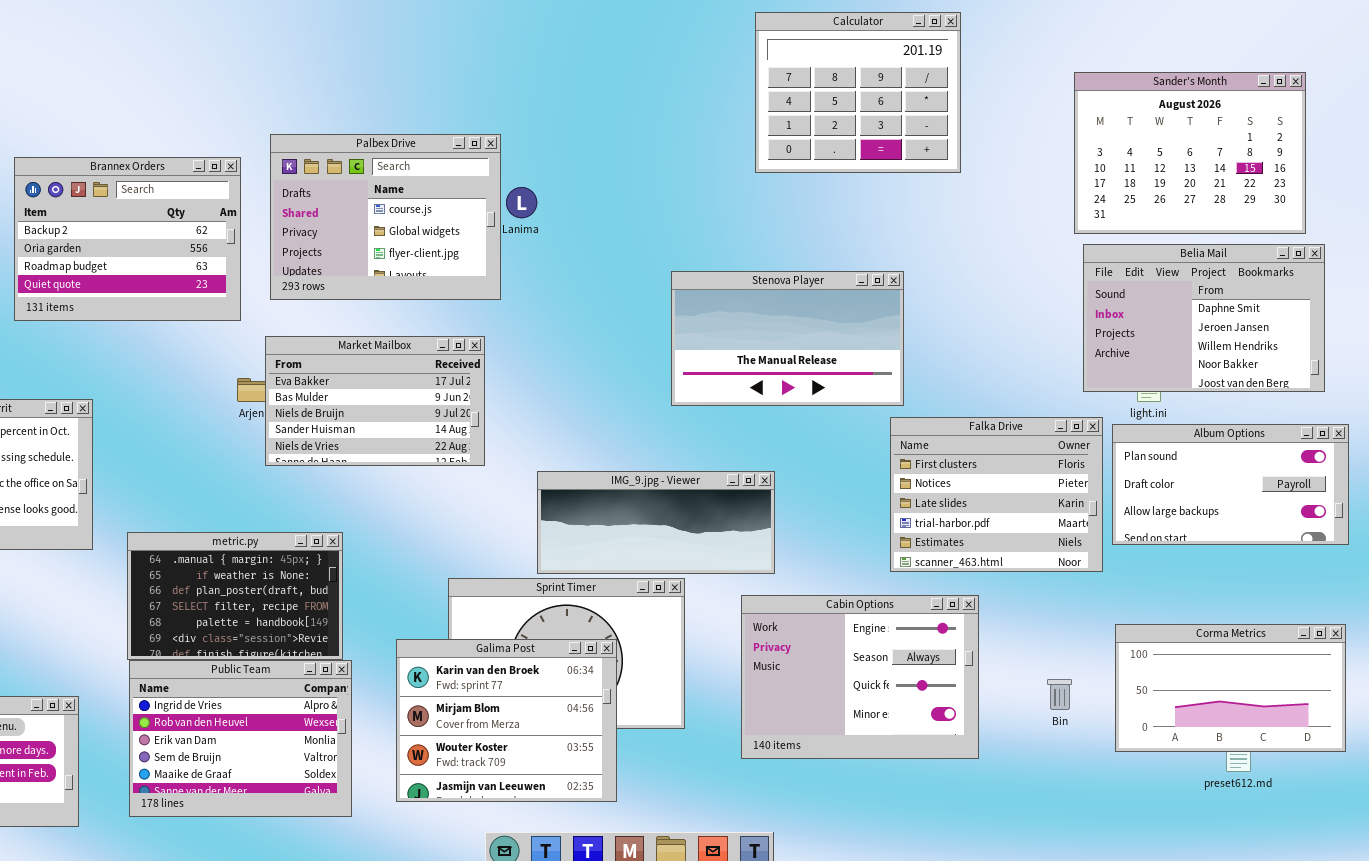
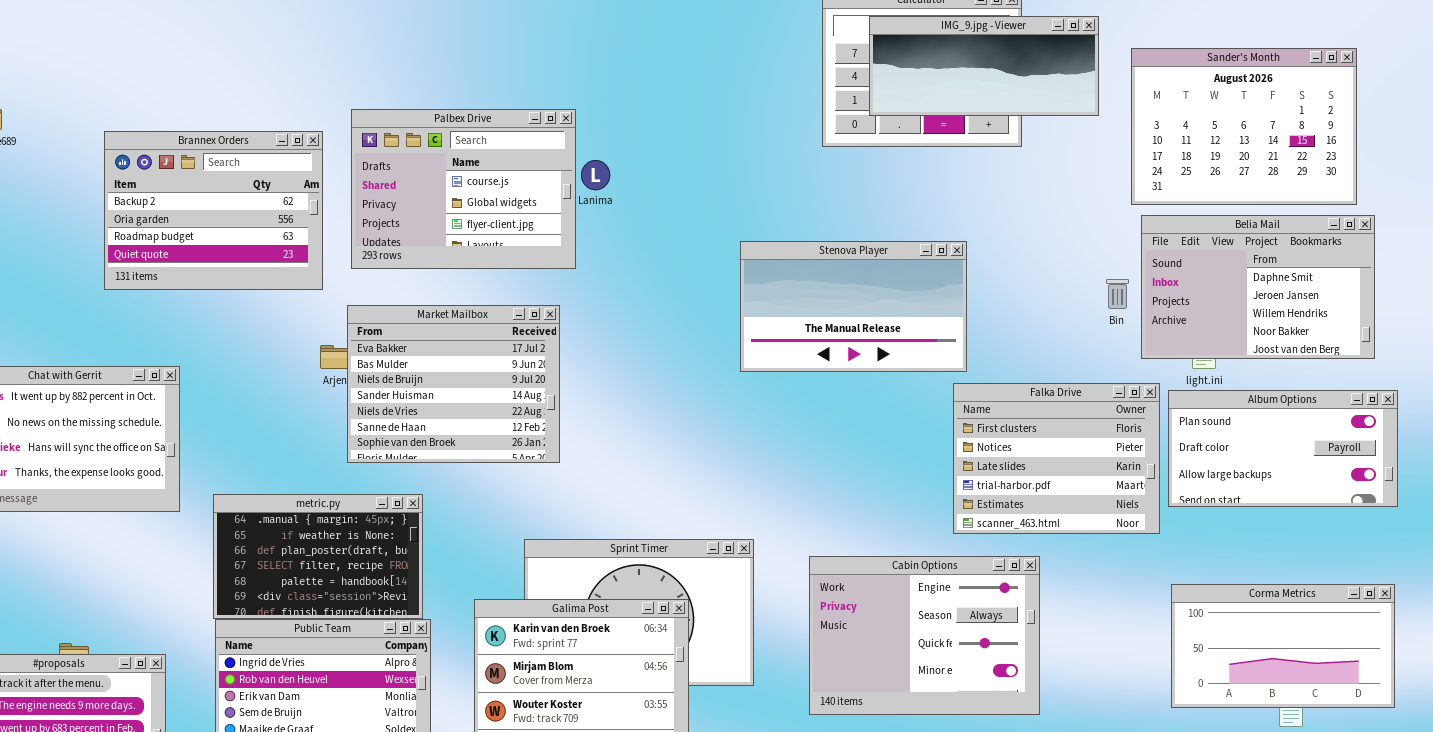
Market Mailbox: [265,336,485,466] -> [347,305,560,463], resized
IMG_9.jpg - Viewer: [537,471,775,574] -> [869,16,1099,116], moved
Bin: [1047,679,1072,710] -> [1106,279,1129,309], moved

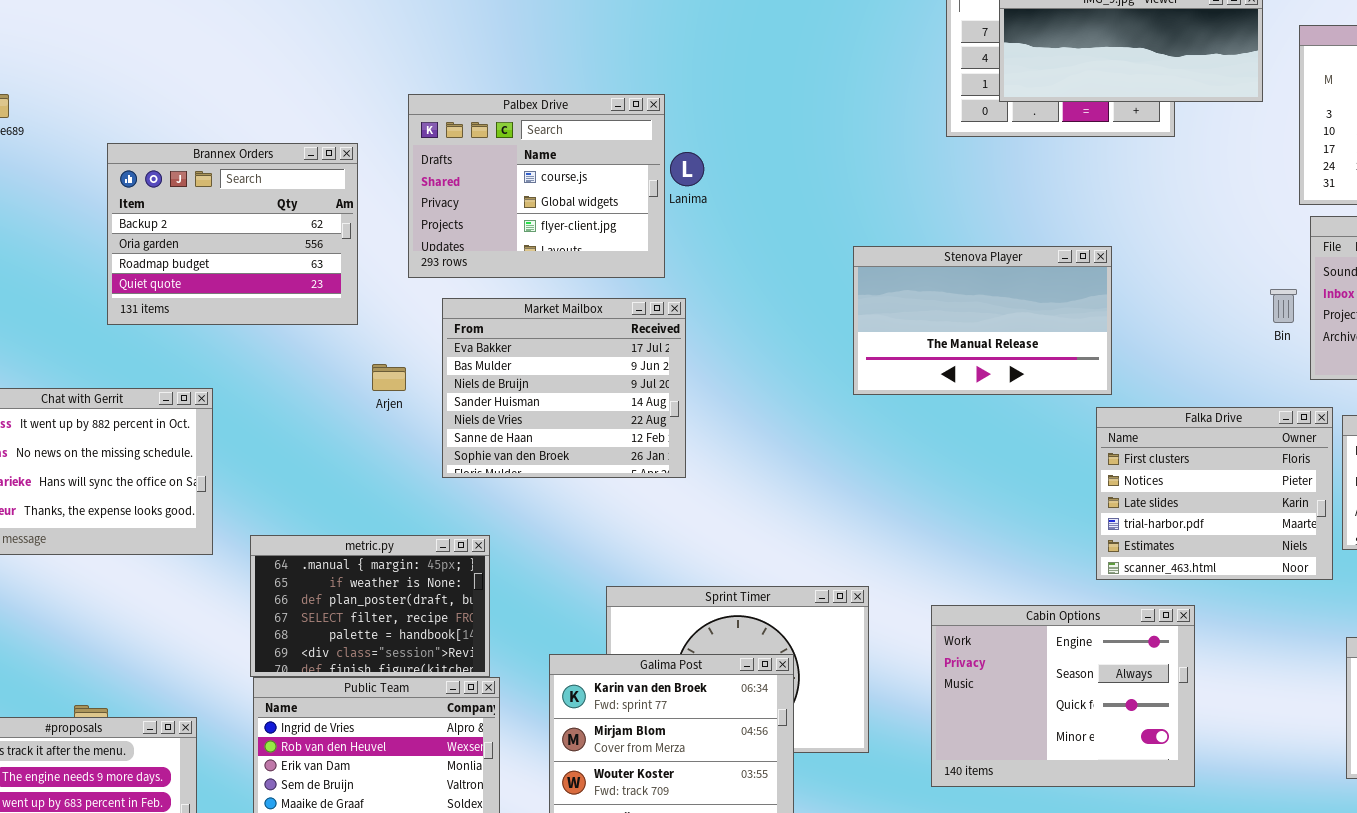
Brannex Orders: [104,131,323,290] -> [107,143,358,325], moved
Market Mailbox: [347,305,560,463] -> [442,298,686,478], moved

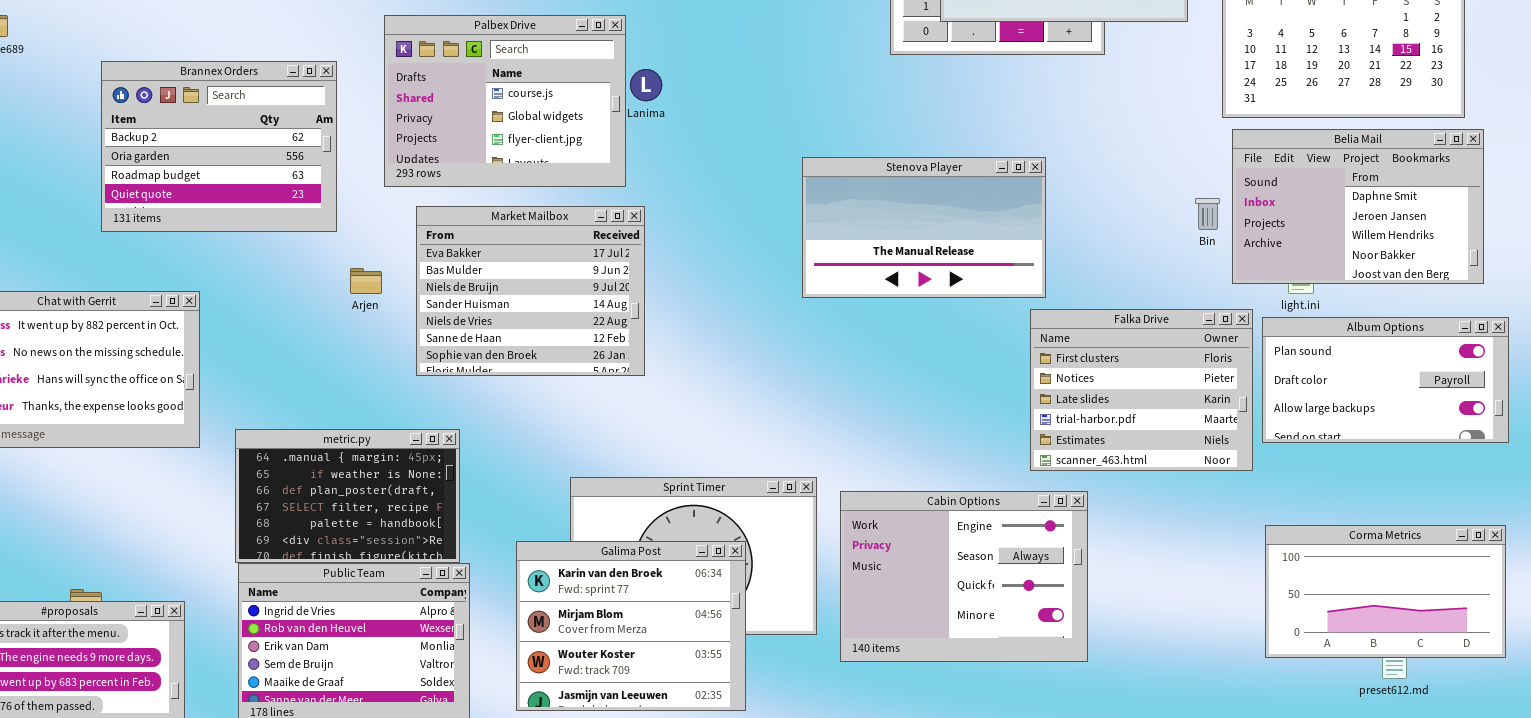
Cabin Options: [931,605,1195,787] -> [840,491,1088,662], moved

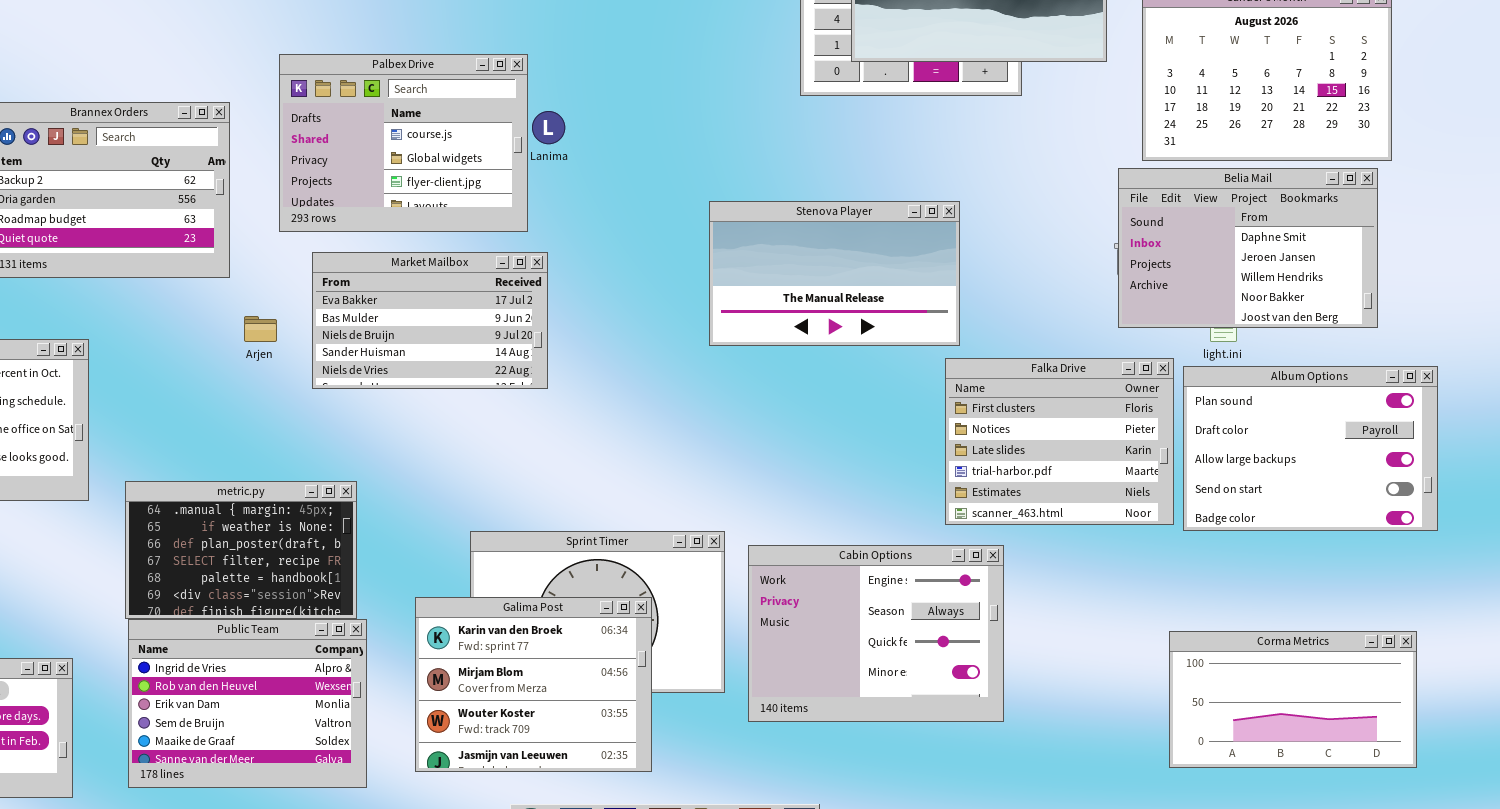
Belia Mail: [1232,129,1484,284] -> [1118,168,1378,328], moved
Market Mailbox: [416,206,645,376] -> [312,252,548,389], resized
Album Options: [1262,317,1509,443] -> [1183,366,1438,531], resized
Corma Metrics: [1265,525,1506,658] -> [1169,631,1417,768], moved

